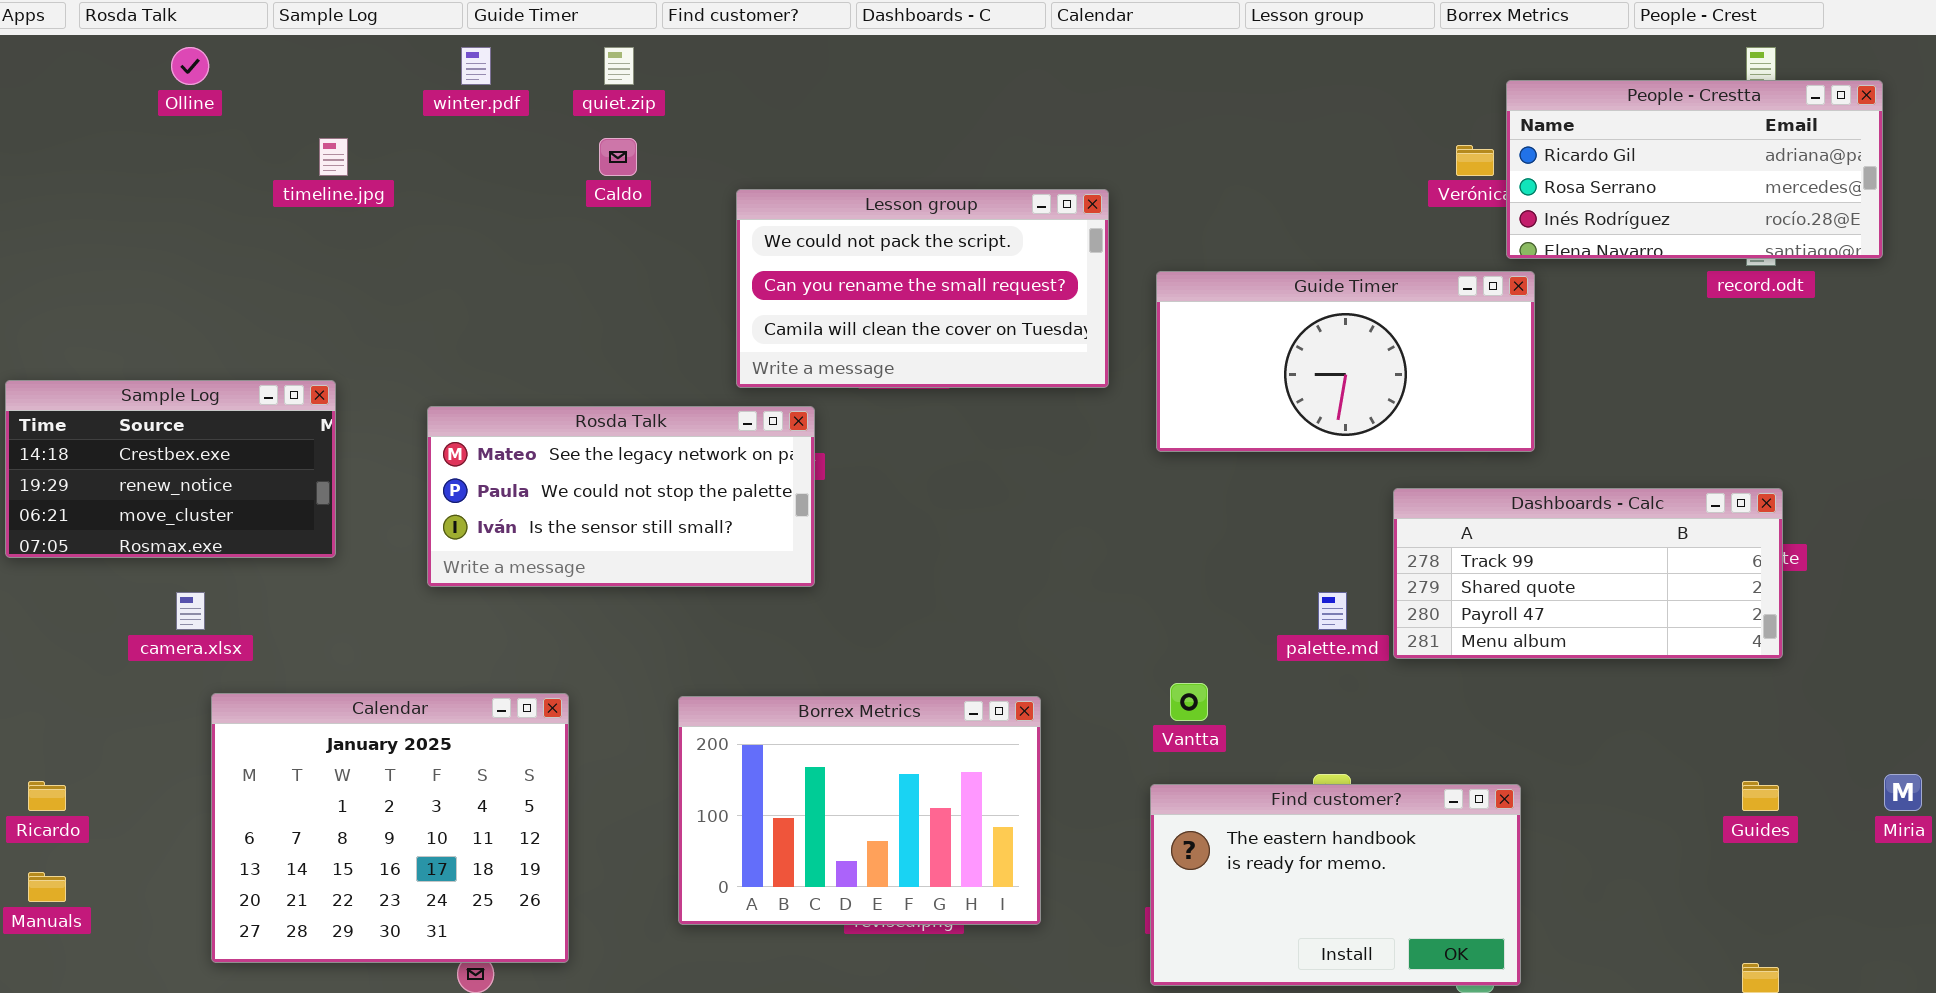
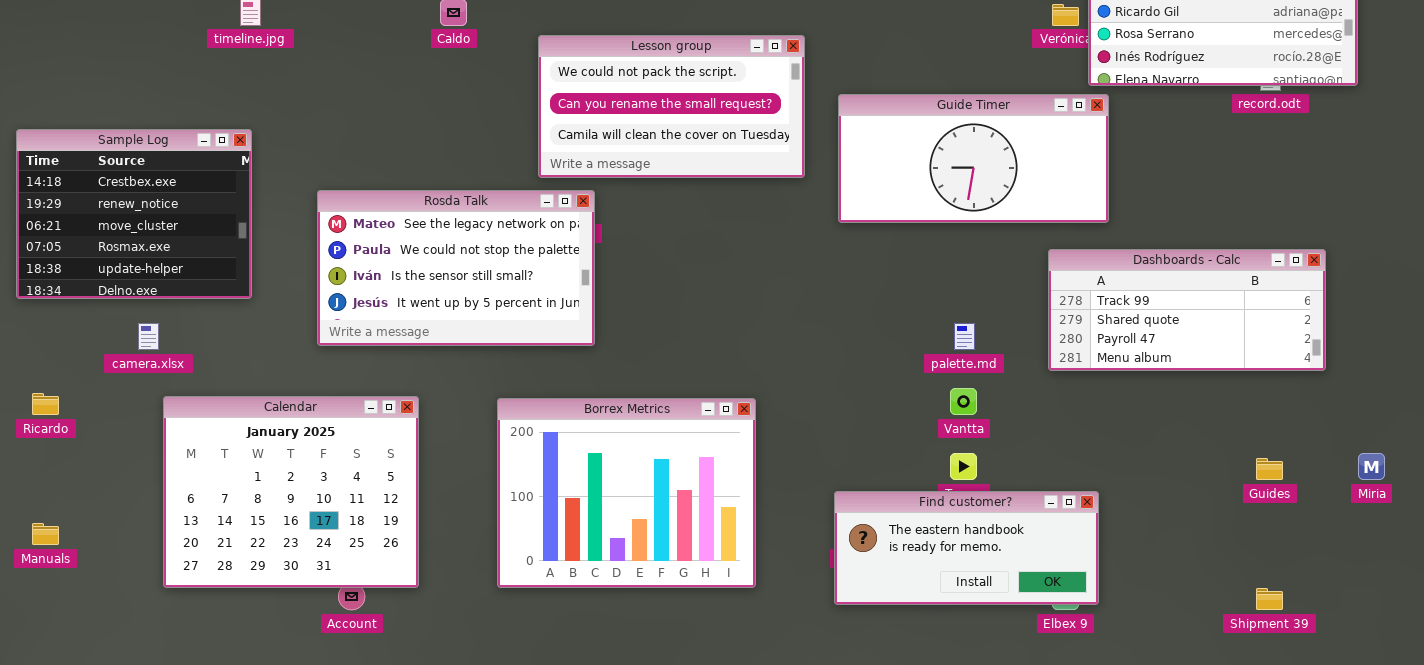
Sample Log: [5,380,336,558] -> [16,129,252,299], resized
Rosda Talk: [427,406,815,587] -> [317,190,595,346], resized
Dashboards - Calc: [1393,488,1783,659] -> [1048,249,1326,371], moved
Vantta: [1170,683,1208,721] -> [950,388,977,415], moved
Borrex Metrics: [678,696,1041,925] -> [497,398,756,588], resized
Ricardo: [28,781,66,811] -> [32,393,59,415], moved
Find customer?: [1150,784,1521,986] -> [834,491,1099,605], resized

